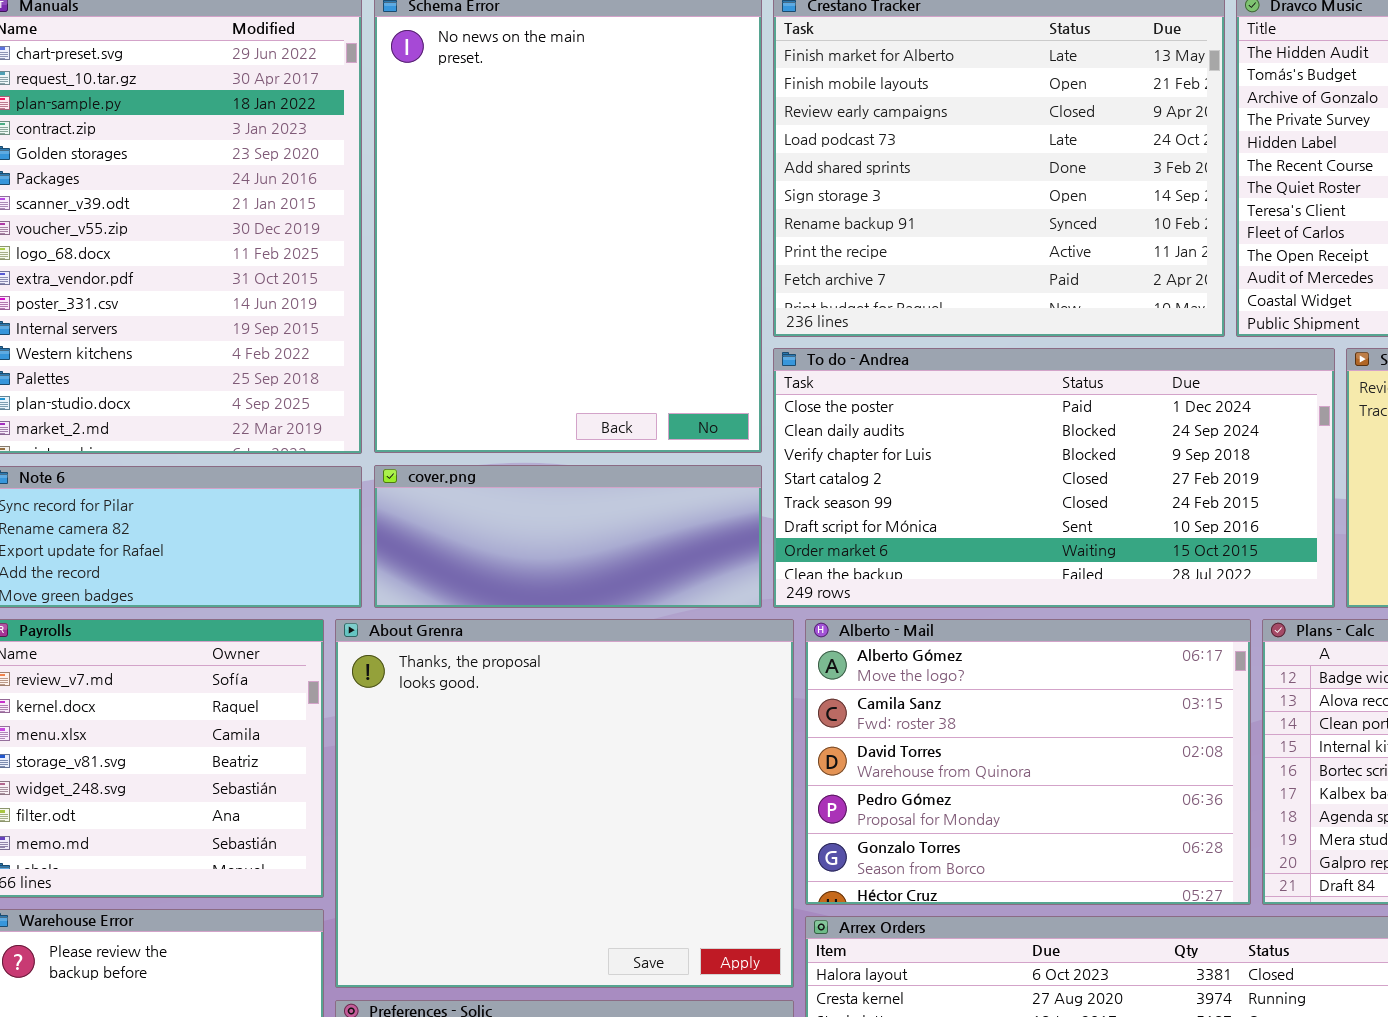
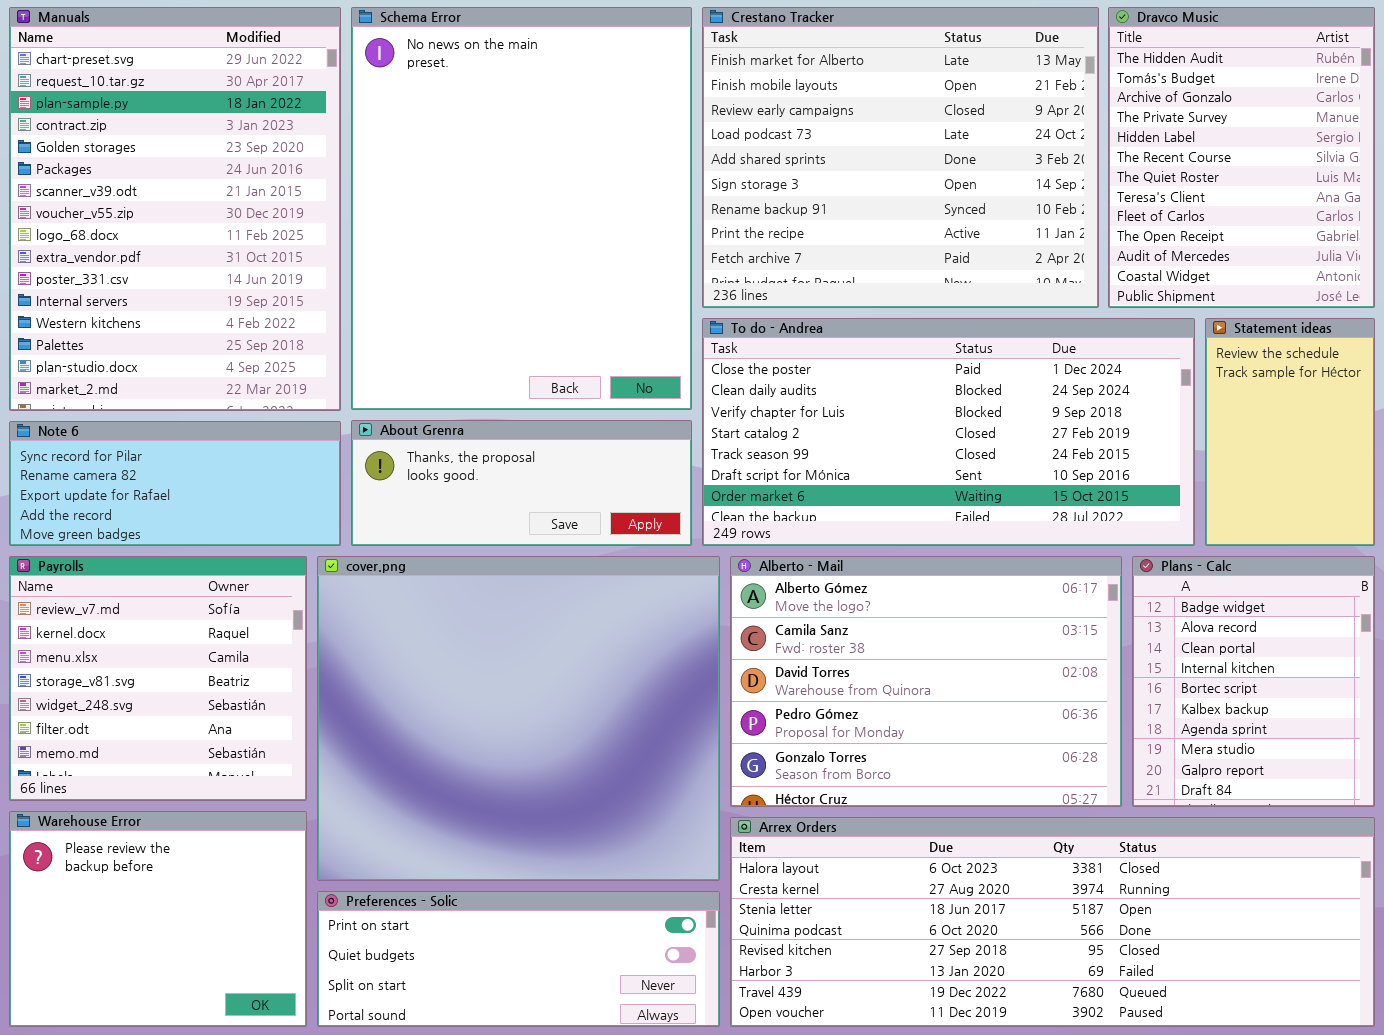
cover.png: [374,465,762,608] -> [317,556,720,881], moved, resized
About Grenra: [335,619,794,988] -> [351,420,692,546], moved, resized

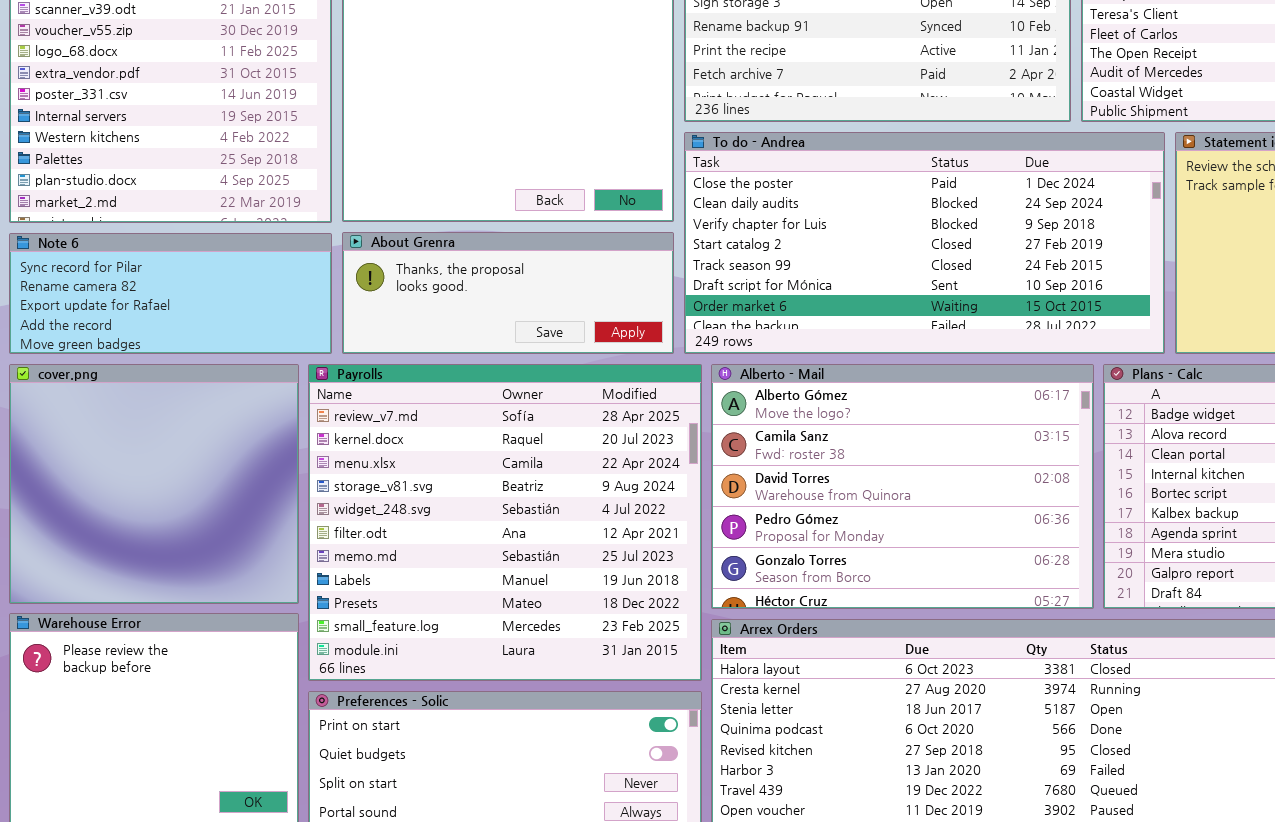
Payrolls: [9,556,307,801] -> [308,364,702,681], moved, resized
cover.png: [317,556,720,881] -> [9,364,299,604], moved, resized

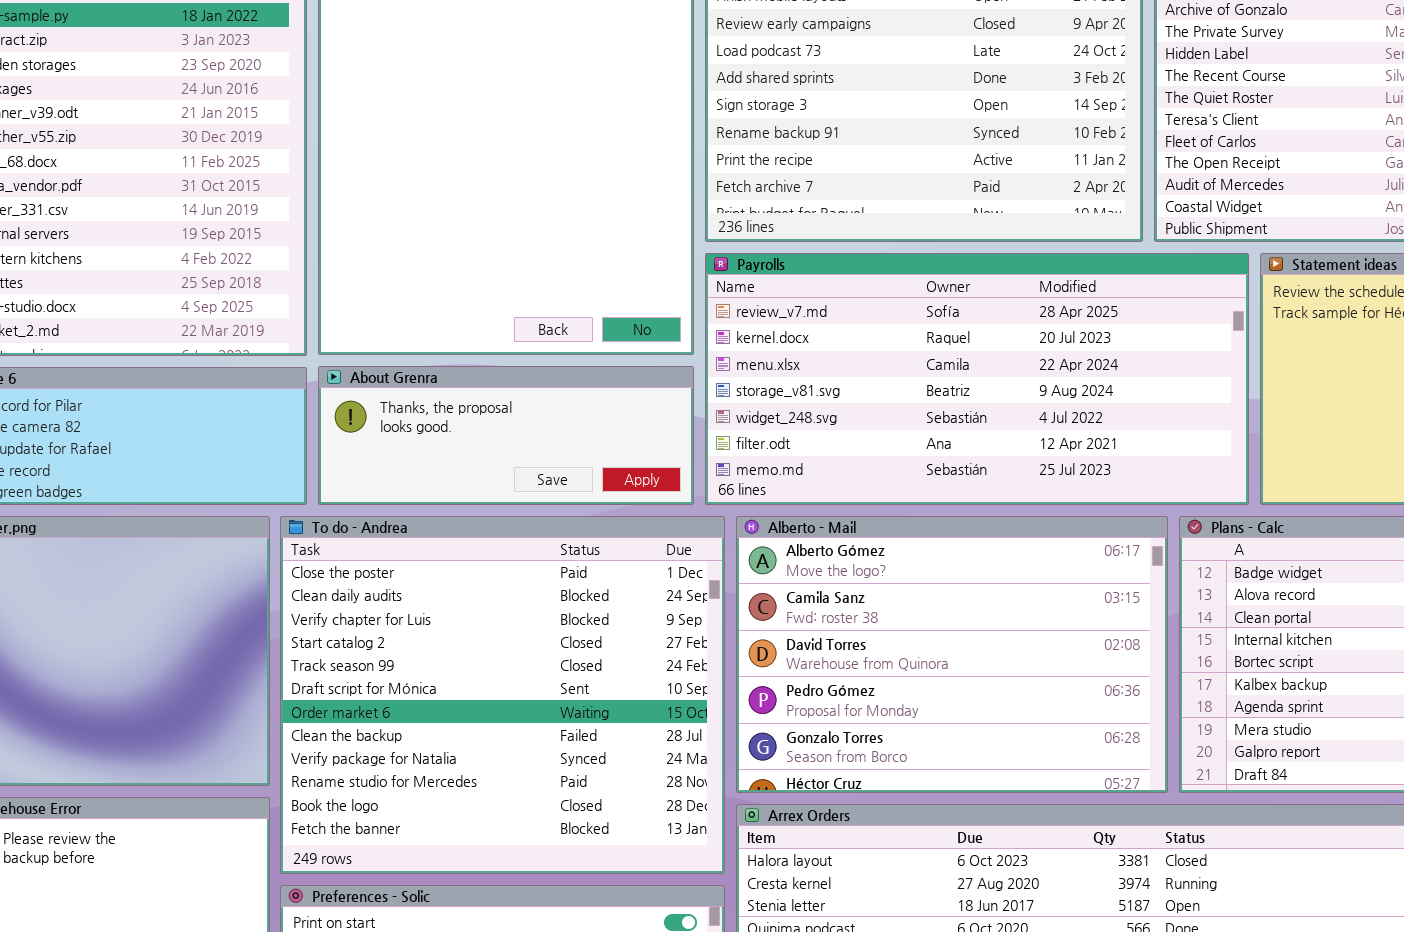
To do - Andrea: [684,132,1165,354] -> [280,516,725,874], moved, resized
Payrolls: [308,364,702,681] -> [705,253,1249,505], moved, resized

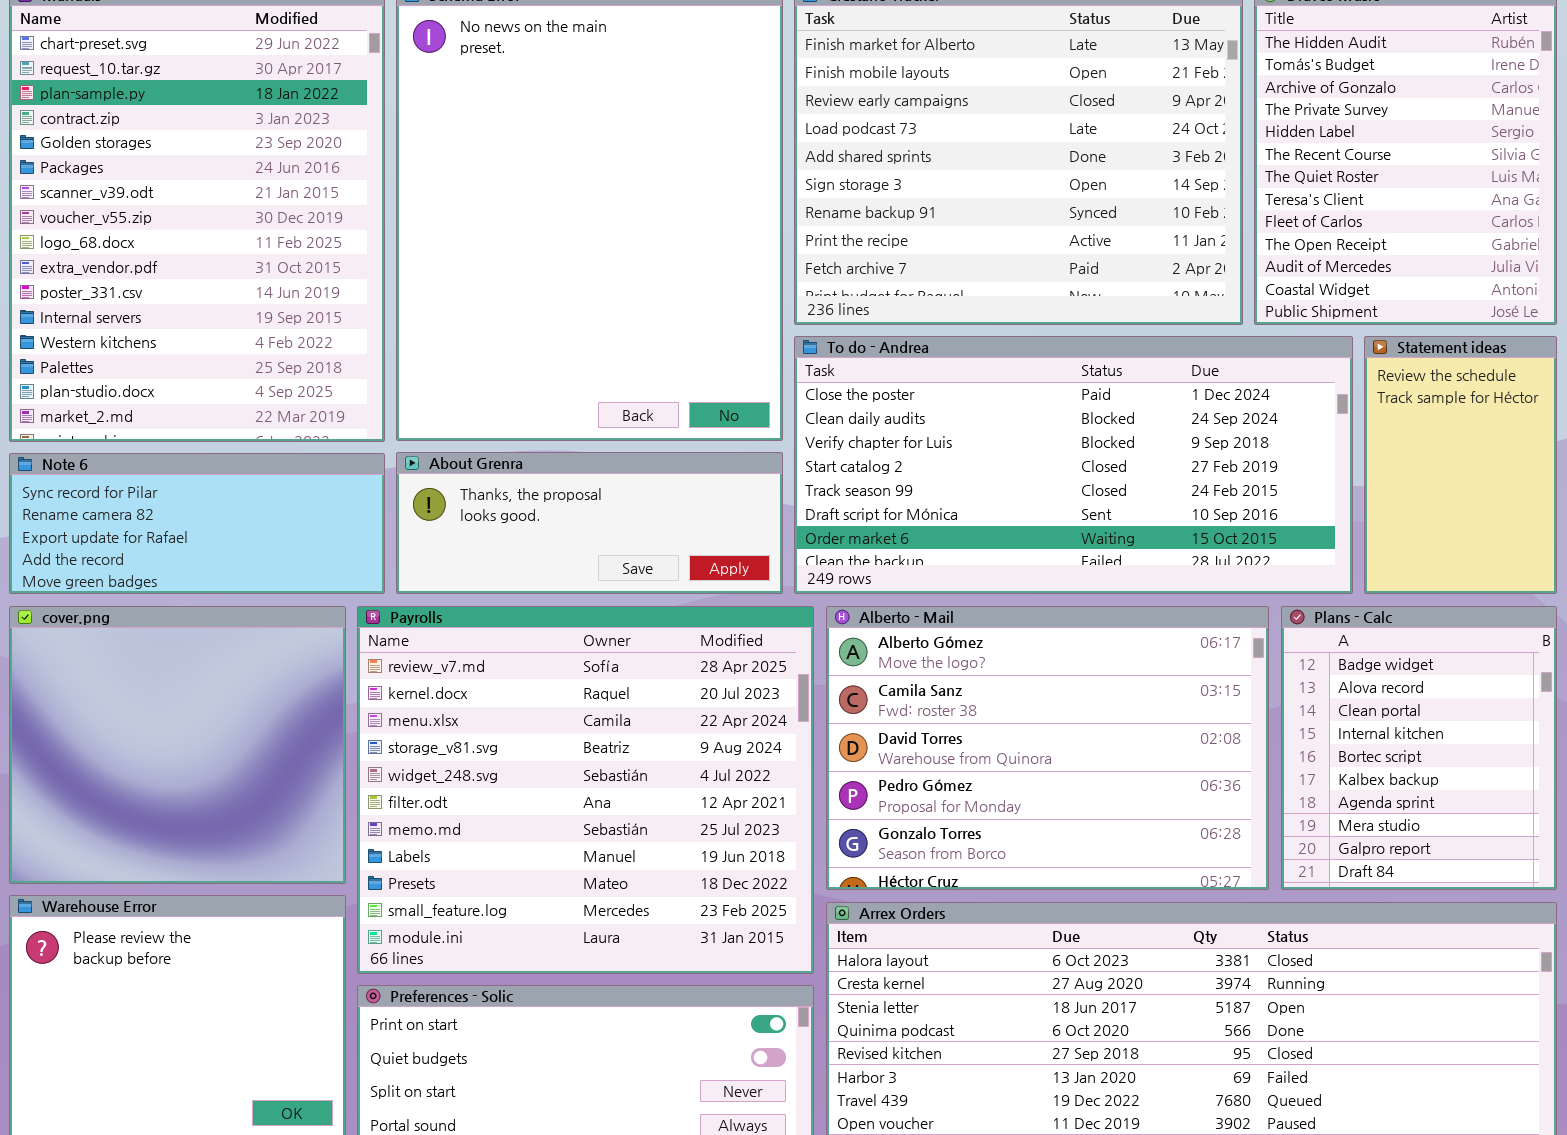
Payrolls: [705,253,1249,505] -> [357,606,814,974], moved, resized
To do - Andrea: [280,516,725,874] -> [794,336,1353,594], moved, resized

